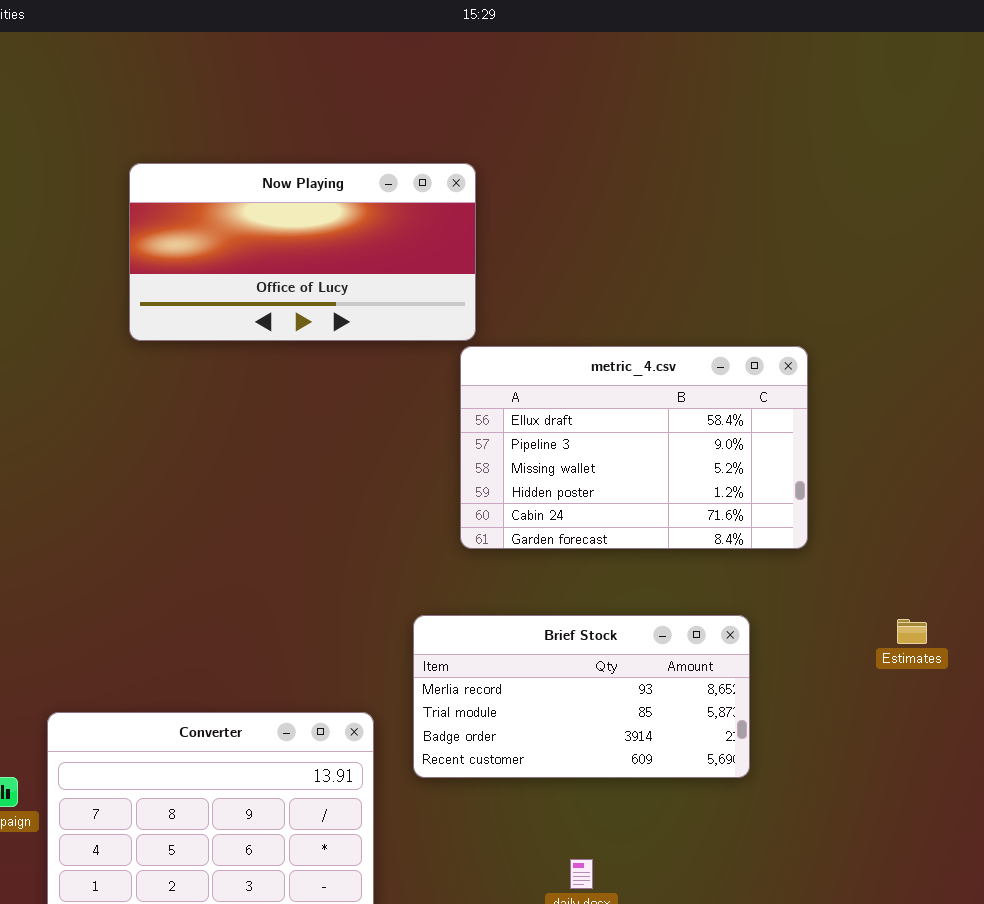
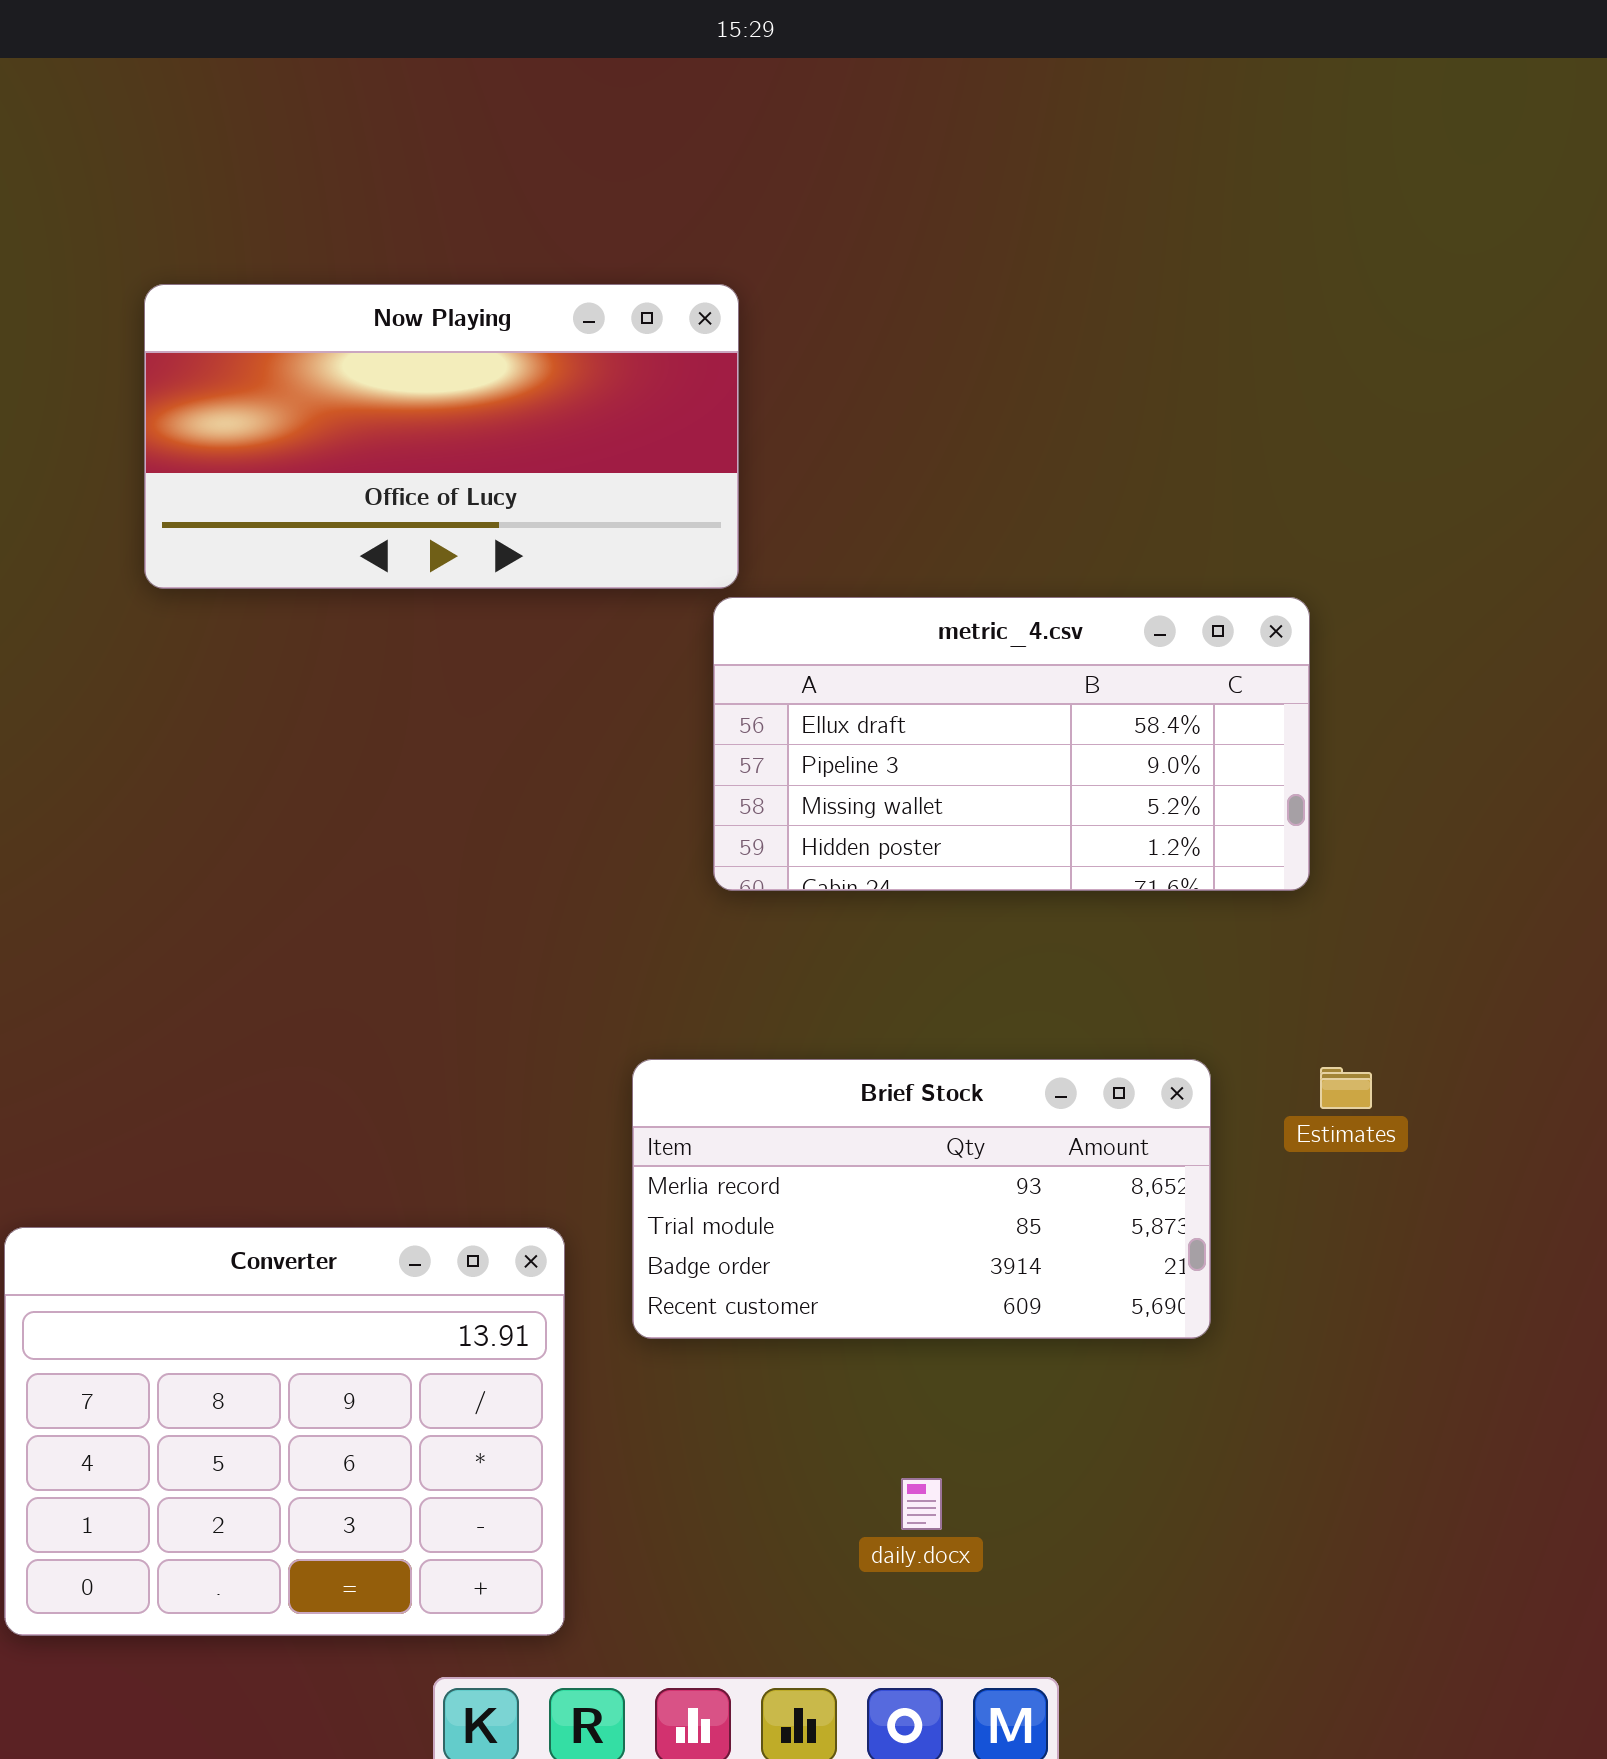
metric_4.csv: [460,346,808,549] -> [713,597,1310,891], resized
Estimates: [897,619,927,644] -> [1320,1067,1372,1109], moved

